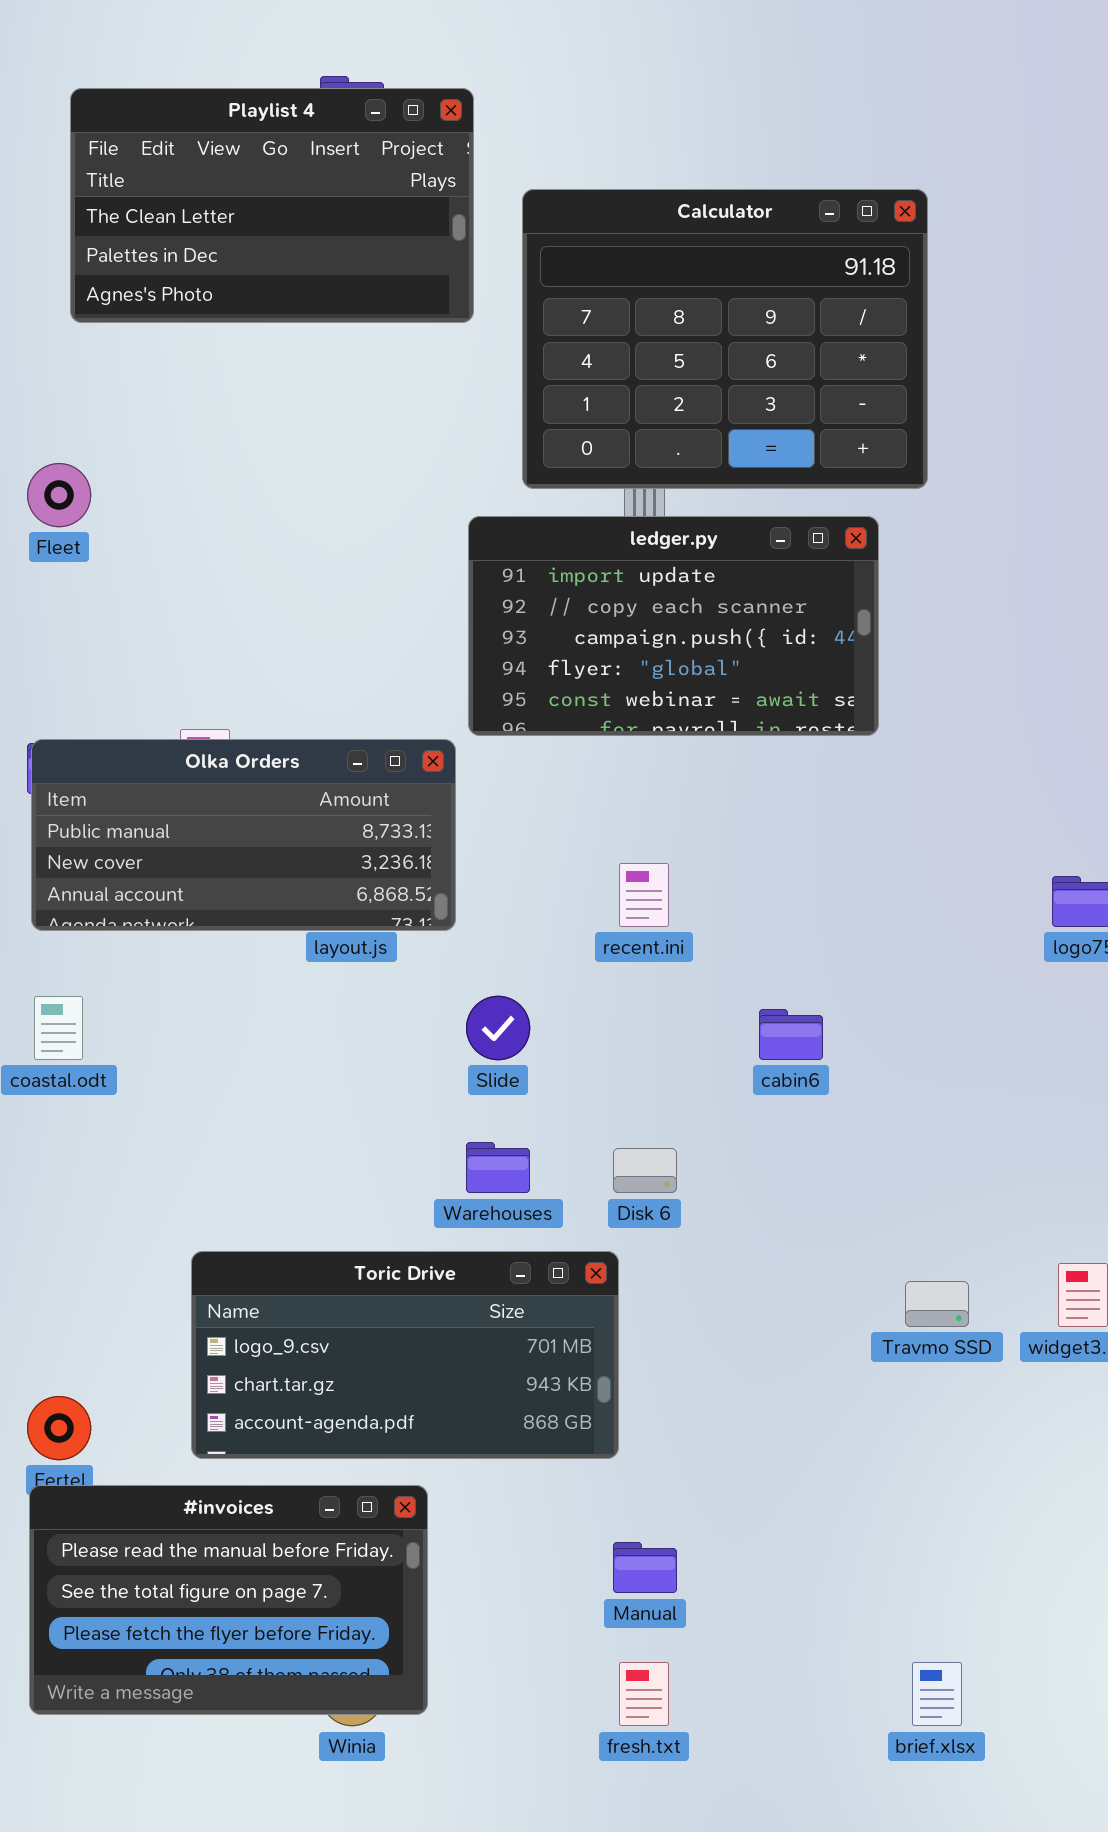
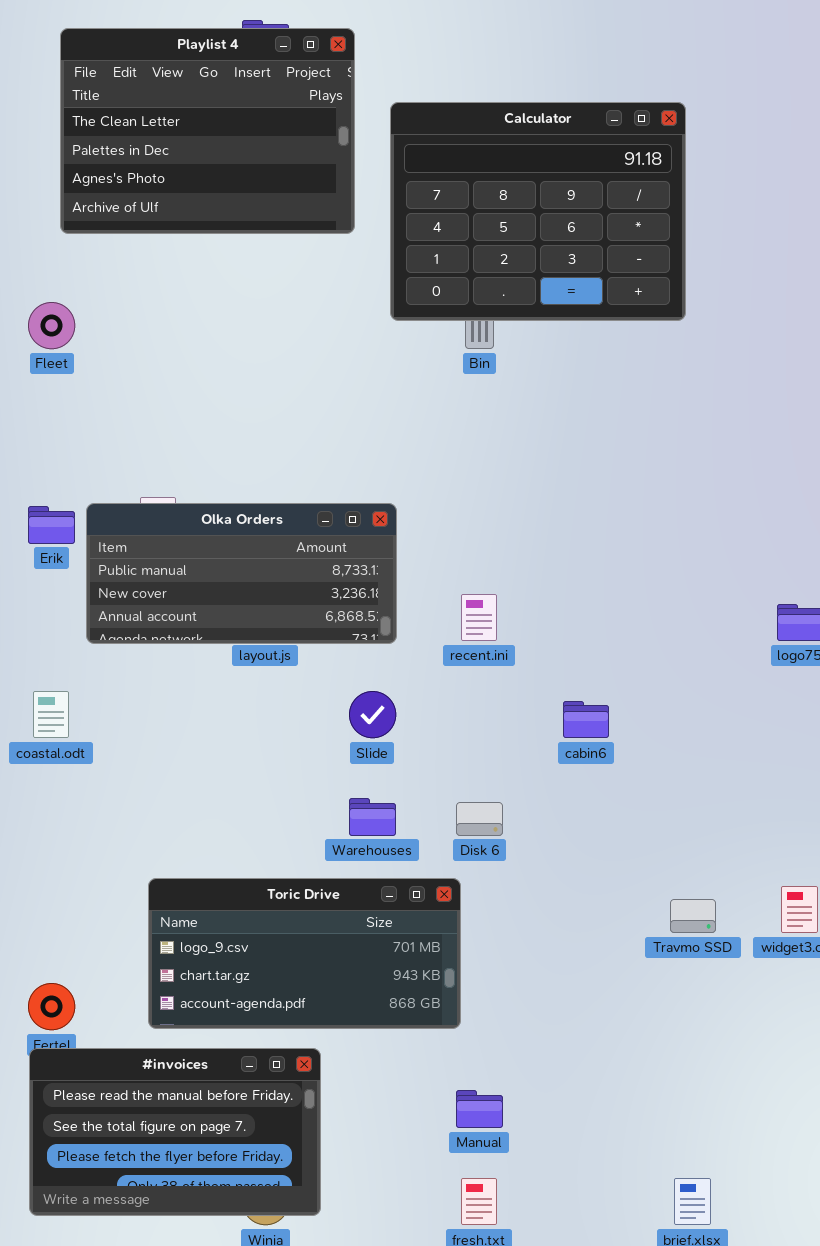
Playlist 4: [70,88,474,323] -> [60,28,355,234], resized
ledger.py: [468,516,879,736] -> none, closed
Olka Orders: [31,739,456,931] -> [86,503,397,644], moved

